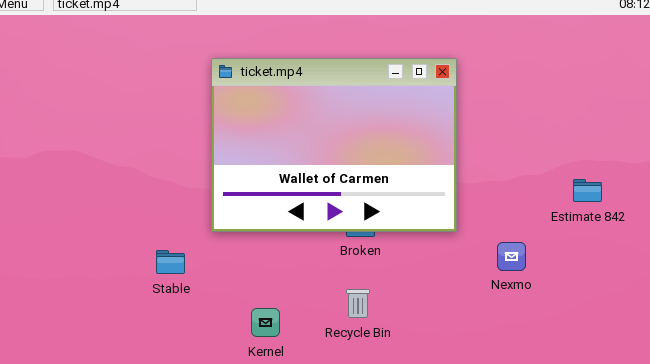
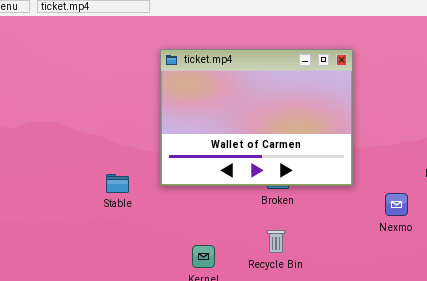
Stable: [156,250,185,274] -> [106,174,129,193], moved

